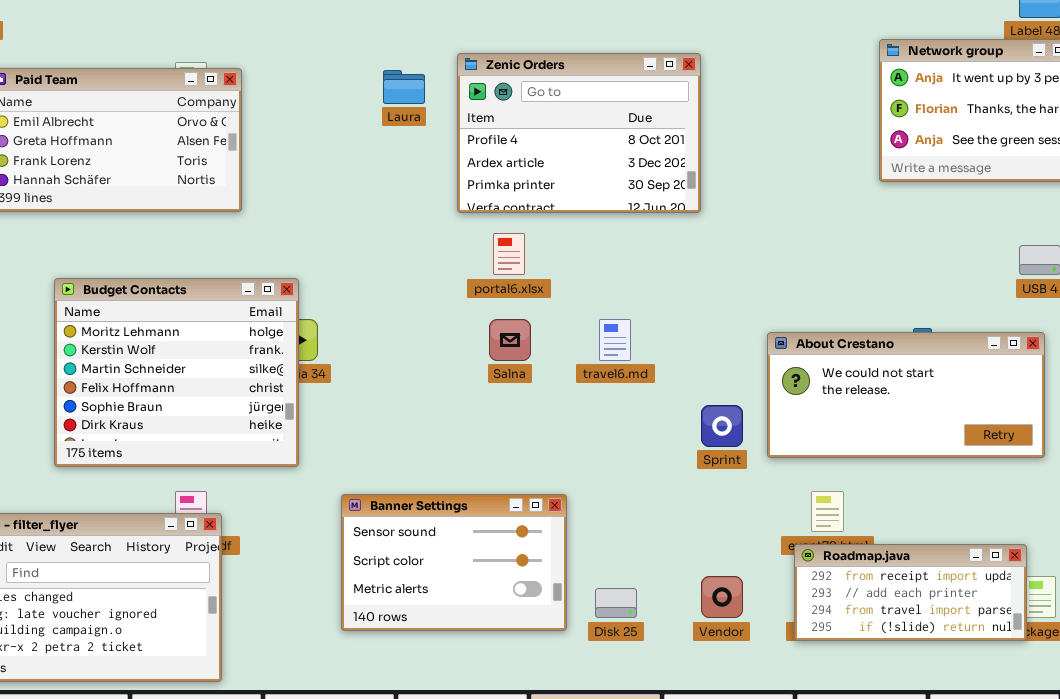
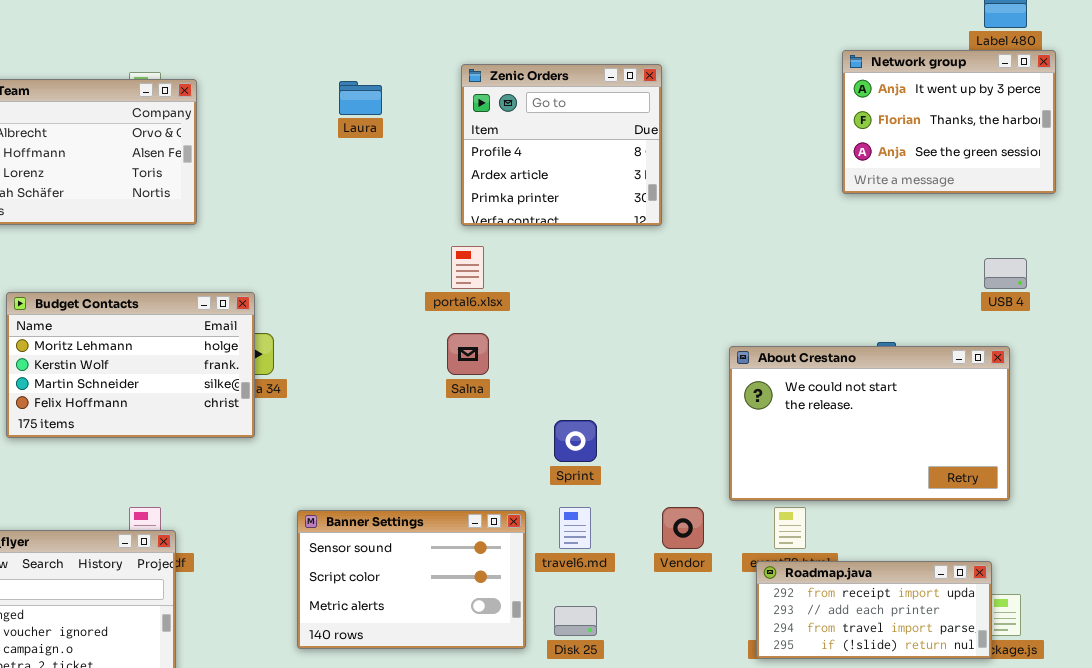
Zenic Orders: [457,53,701,213] -> [461,64,662,226], resized
Budget Contacts: [54,278,299,467] -> [6,292,255,438], resized
travel6.md: [599,319,631,361] -> [559,507,591,549], moved
About Crestano: [767,332,1045,458] -> [729,346,1010,501], resized
Sprint: [701,405,743,447] -> [554,420,597,462], moved
Vendor: [701,576,743,618] -> [662,507,704,549], moved

